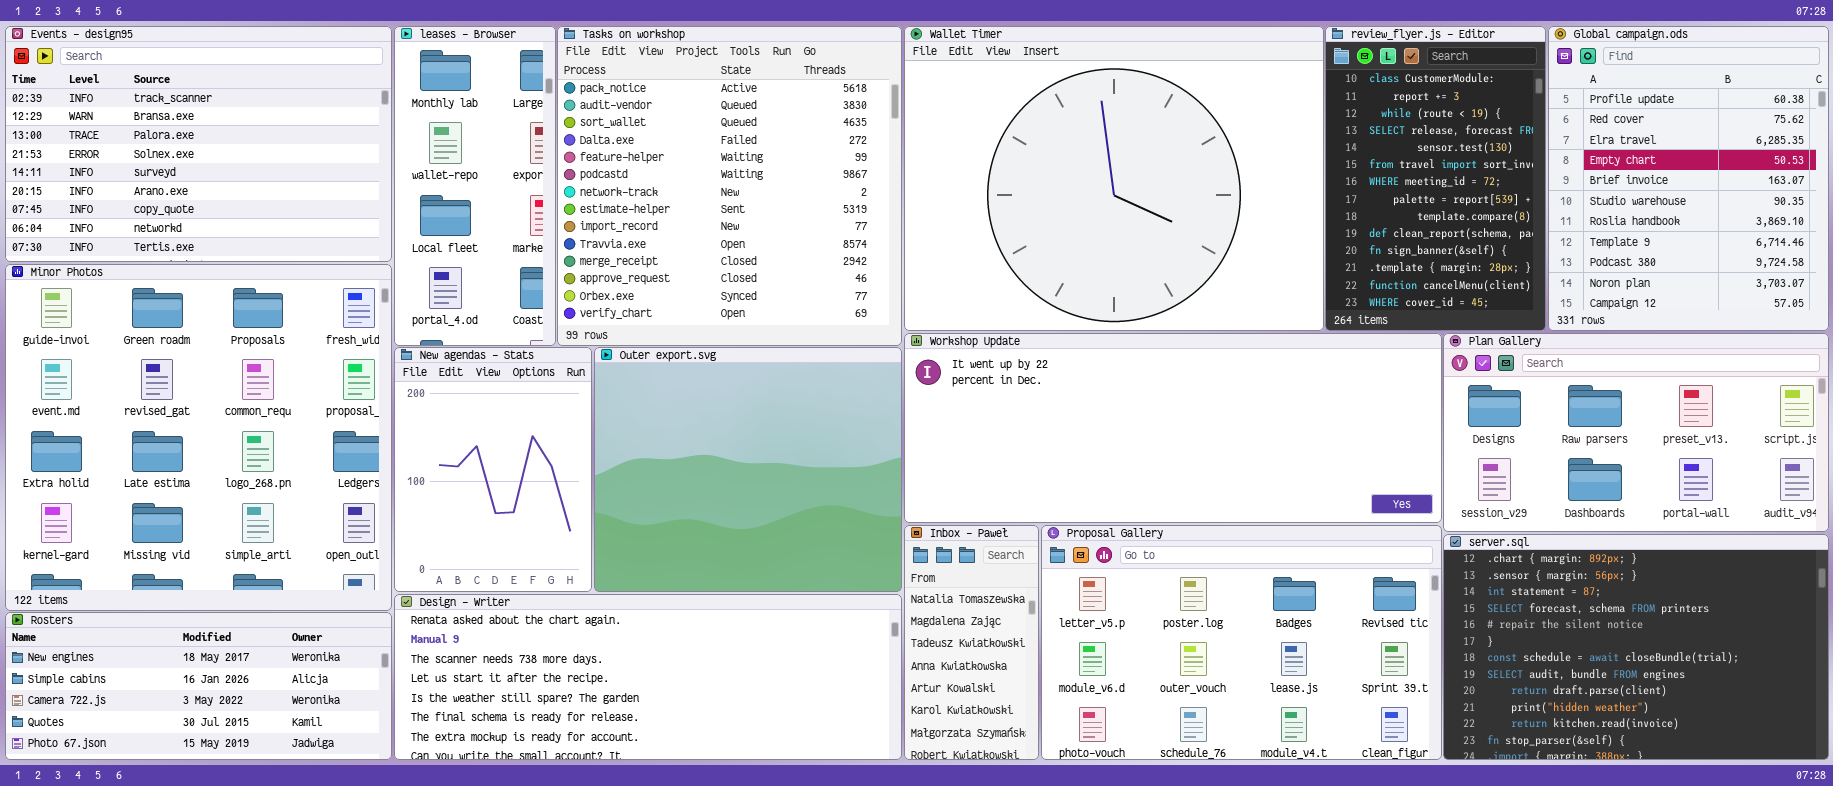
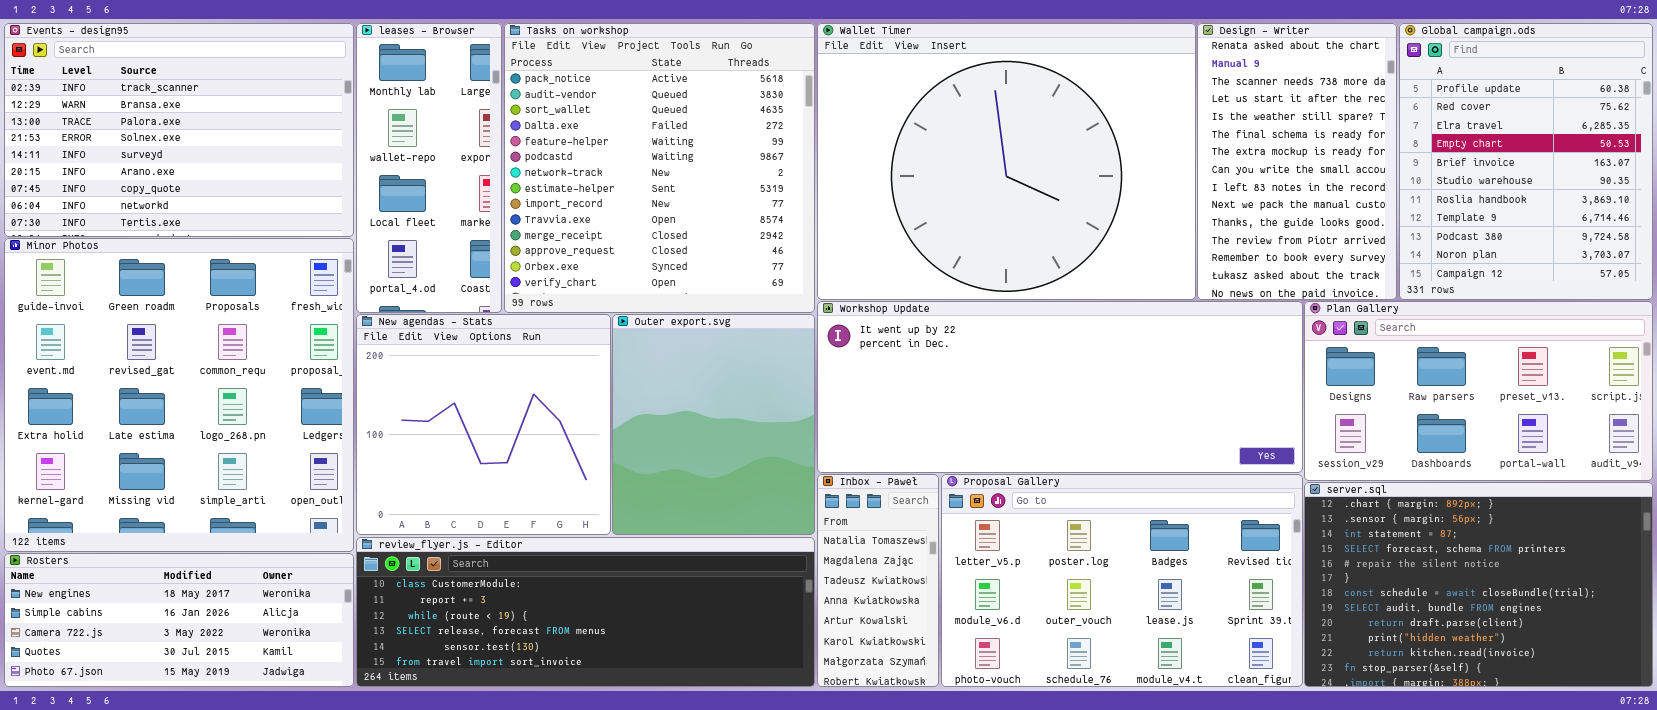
review_flyer.js - Editor: [1325,26,1546,331] -> [356,537,815,687], moved, resized
New agendas - Stats: [394,347,592,592] -> [356,314,611,535], resized
Outer export.svg: [594,347,902,592] -> [612,314,815,535], resized
Design - Writer: [394,594,902,760] -> [1197,23,1397,300], moved, resized

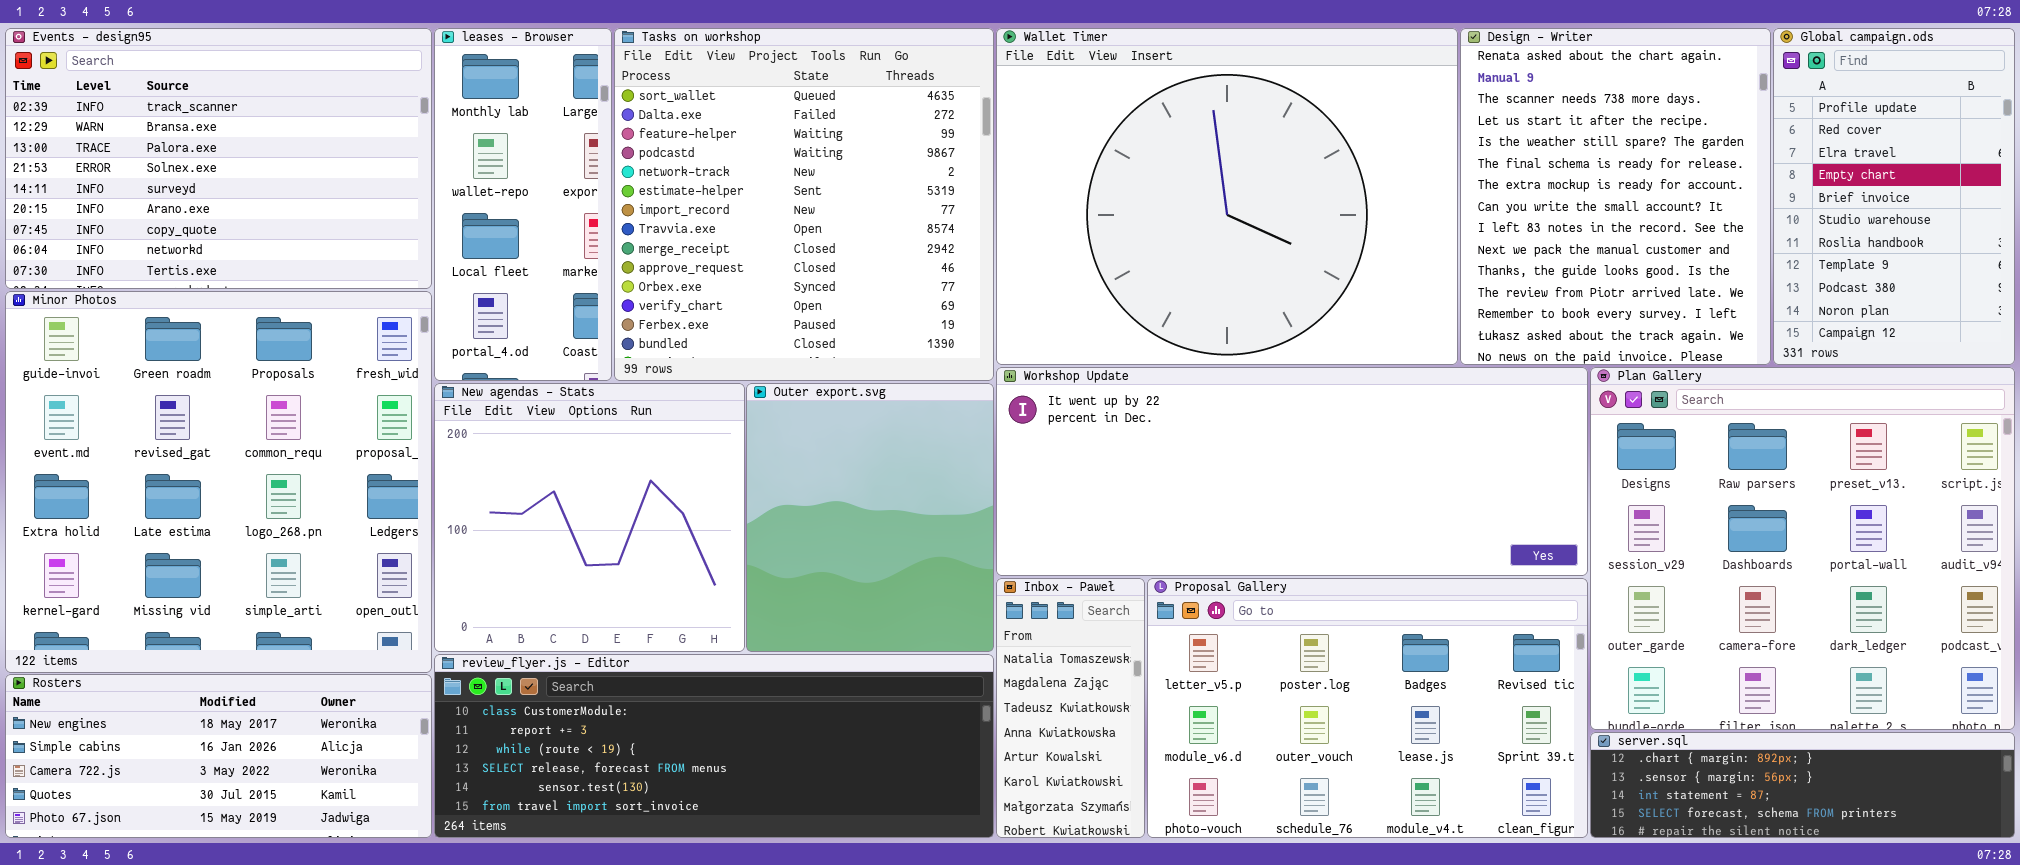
Tasks on workshop: [504,23,815,313] -> [614,28,994,381], scrolled down 2 rows
Design - Writer: [1197,23,1397,300] -> [1460,28,1771,365], resized
Global campaign.ods: [1399,23,1653,300] -> [1773,28,2015,365], resized
Plan Gallery: [1304,301,1653,481] -> [1590,367,2015,730], resized
server.sql: [1304,482,1653,687] -> [1590,732,2015,838], resized

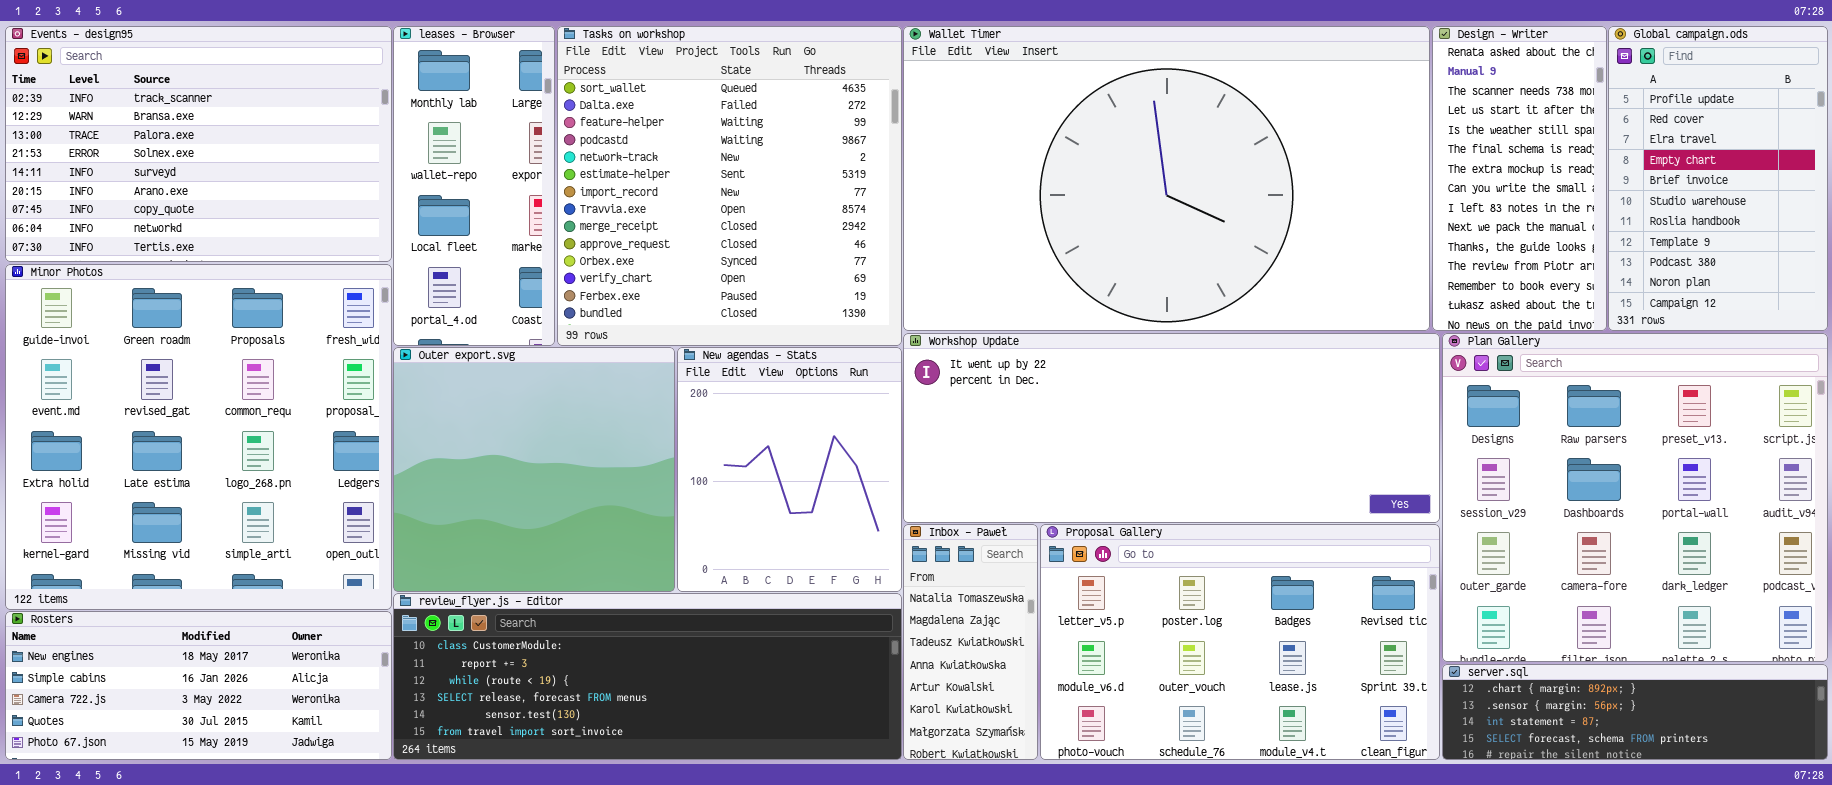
Wallet Timer: [996,28,1458,365] -> [903,26,1430,331], resized
Design - Writer: [1460,28,1771,365] -> [1432,26,1607,331], resized
New agendas - Stats: [434,383,745,652] -> [677,347,902,592], moved, resized
Outer export.svg: [746,383,994,652] -> [393,347,675,592], moved, resized

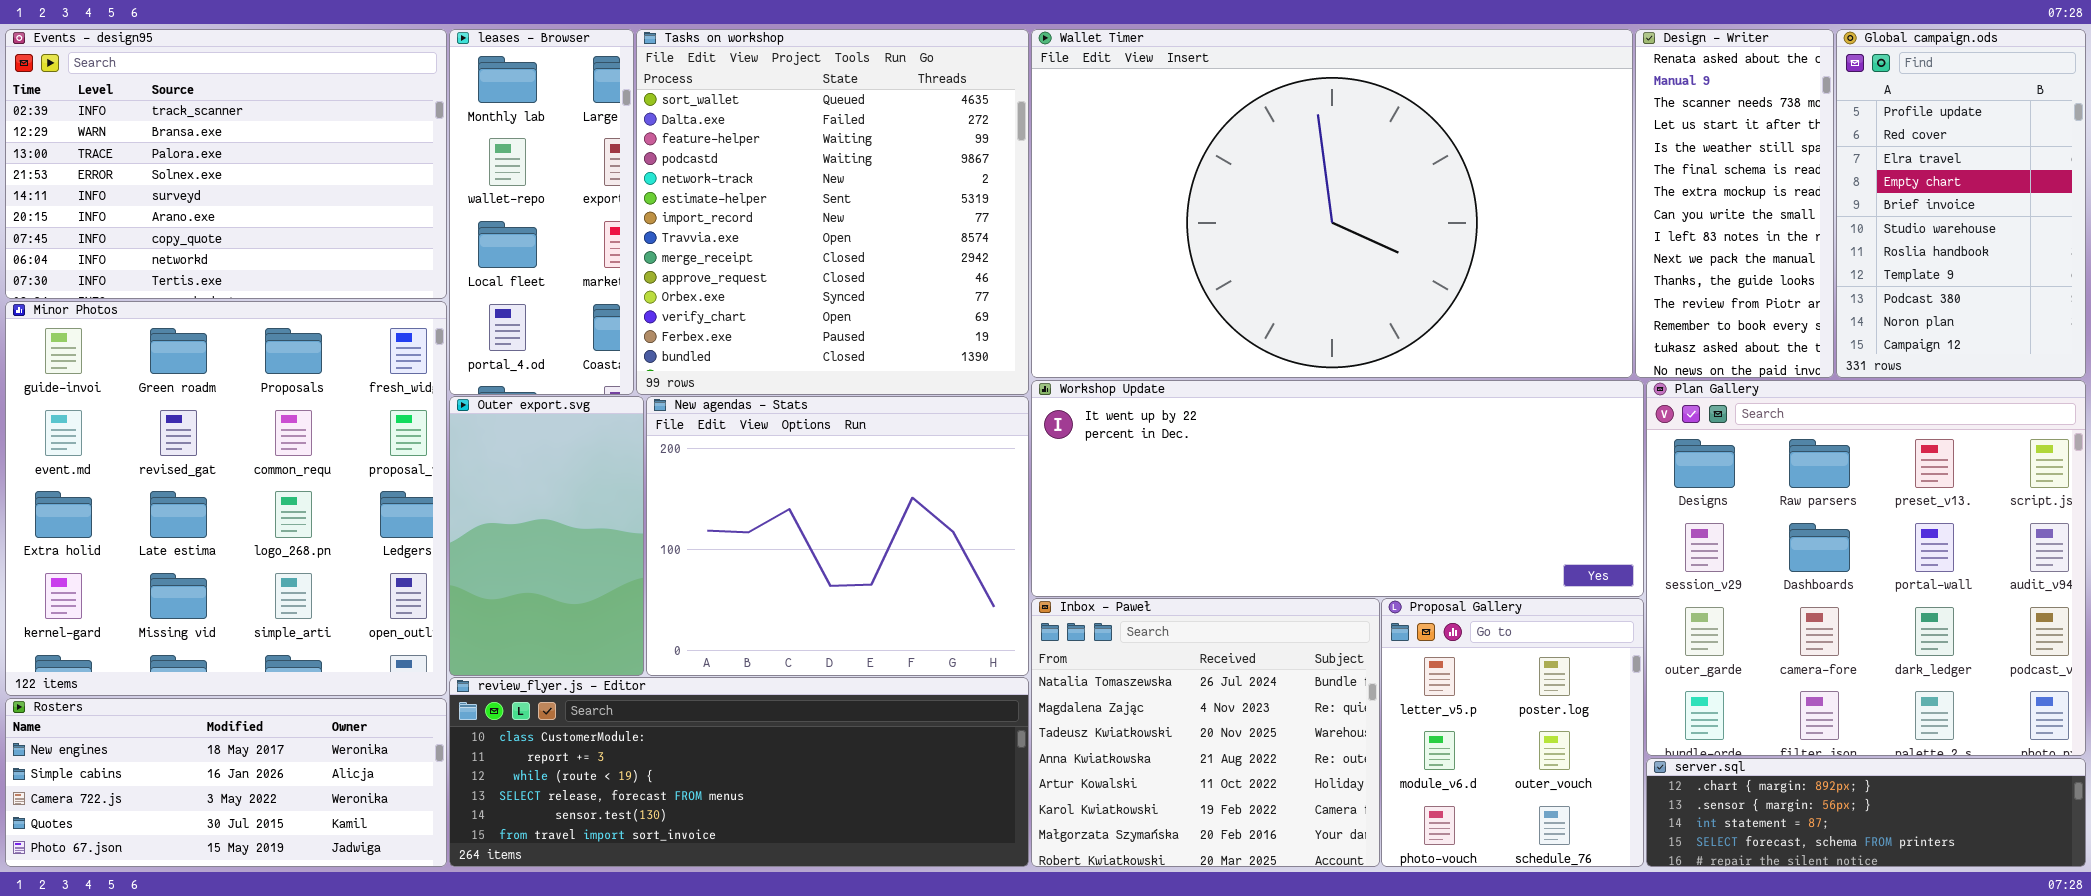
Outer export.svg: [393,347,675,592] -> [449,396,644,676], resized
New agendas - Stats: [677,347,902,592] -> [646,396,1029,676], resized
Inbox - Paweł: [903,524,1038,760] -> [1031,598,1380,867], resized
Proposal Gallery: [1040,524,1440,760] -> [1381,598,1644,867], resized

